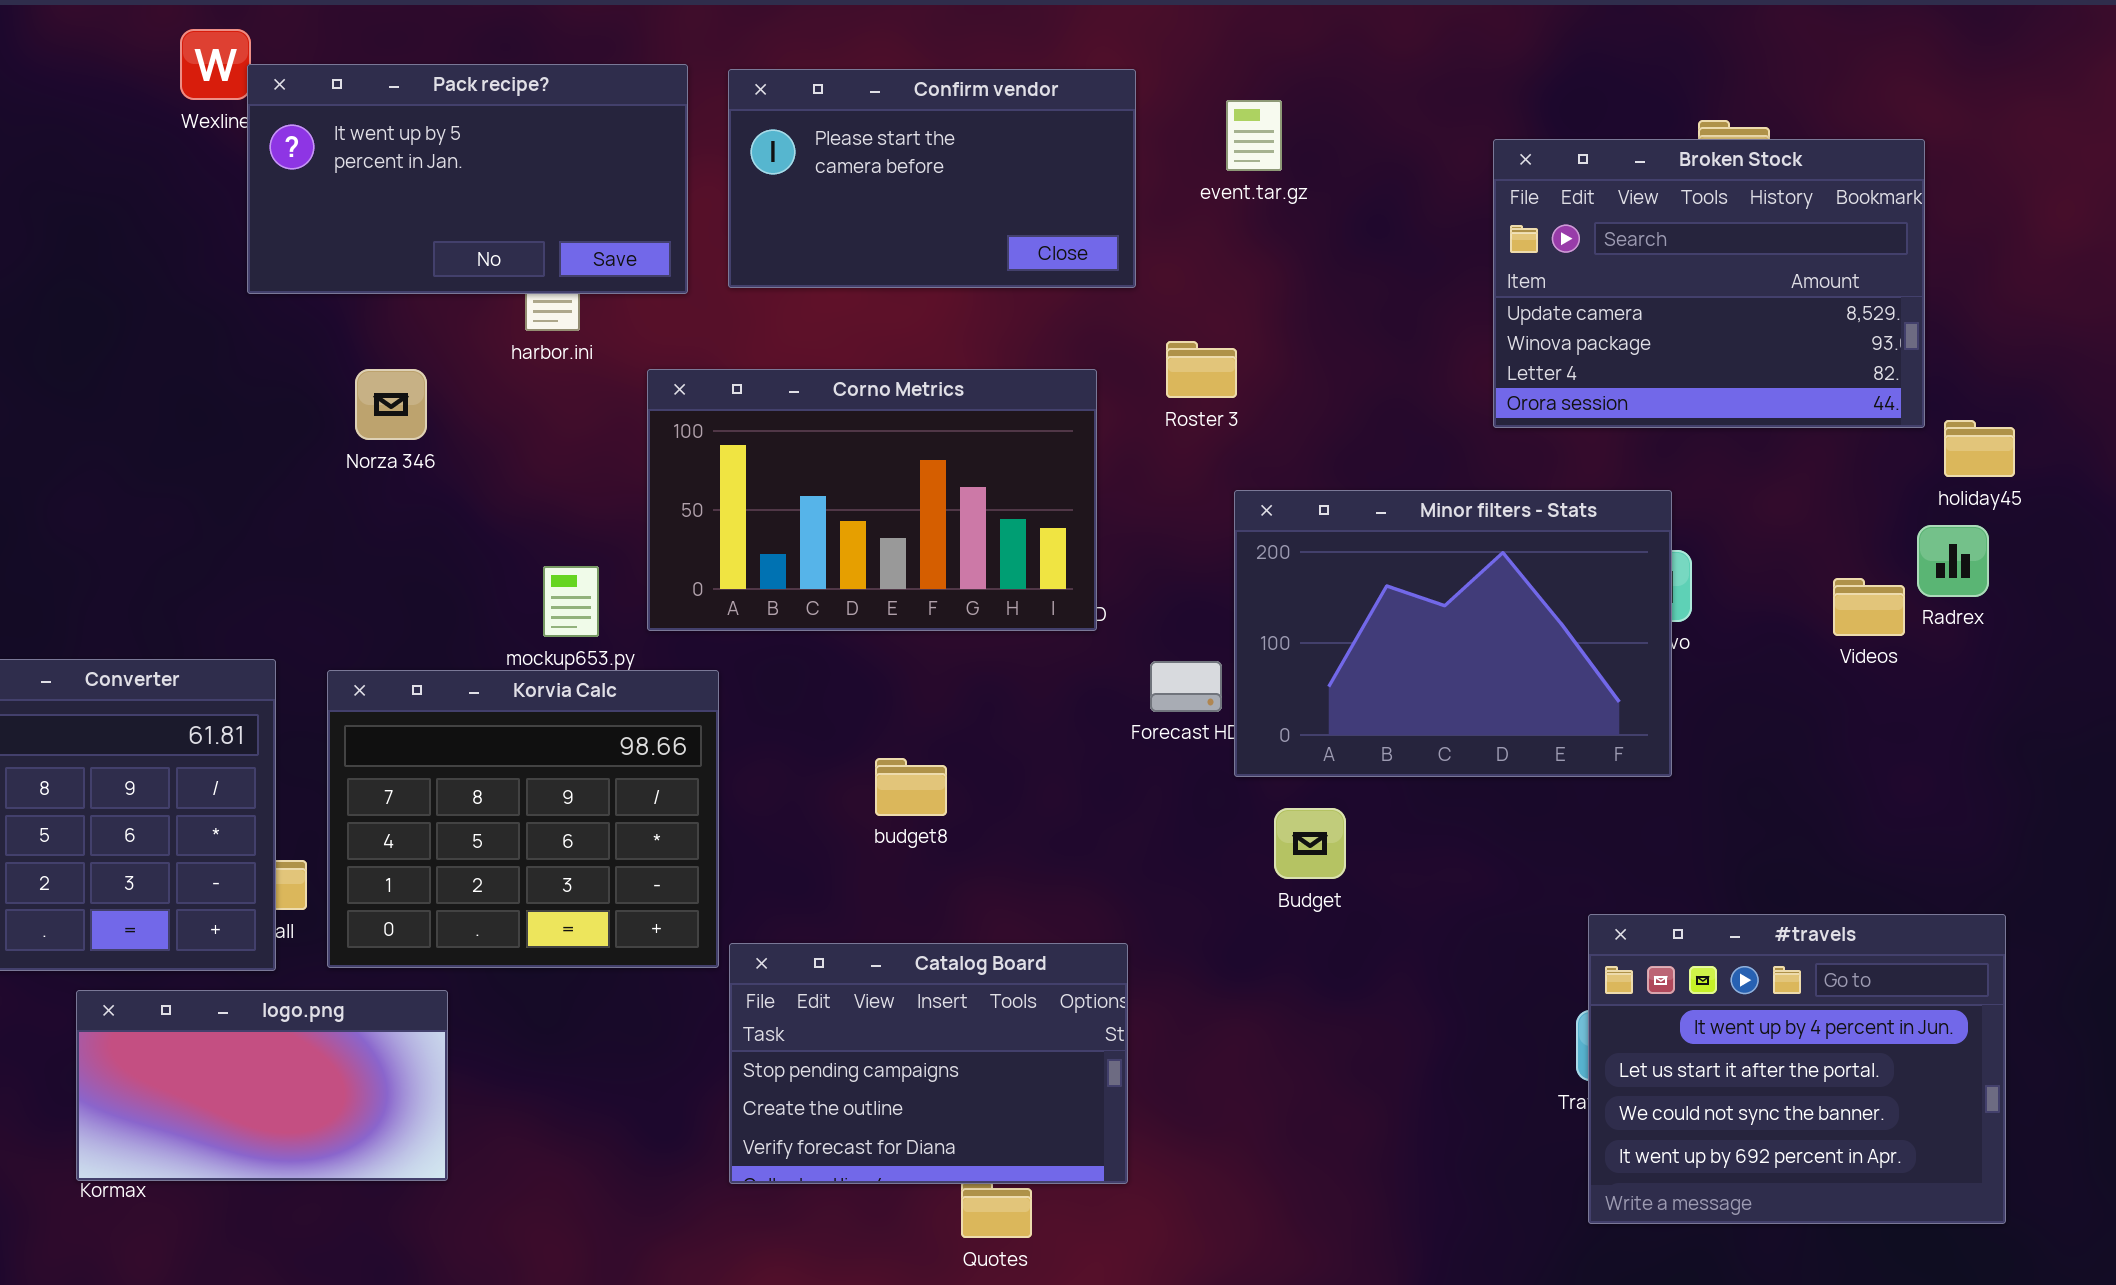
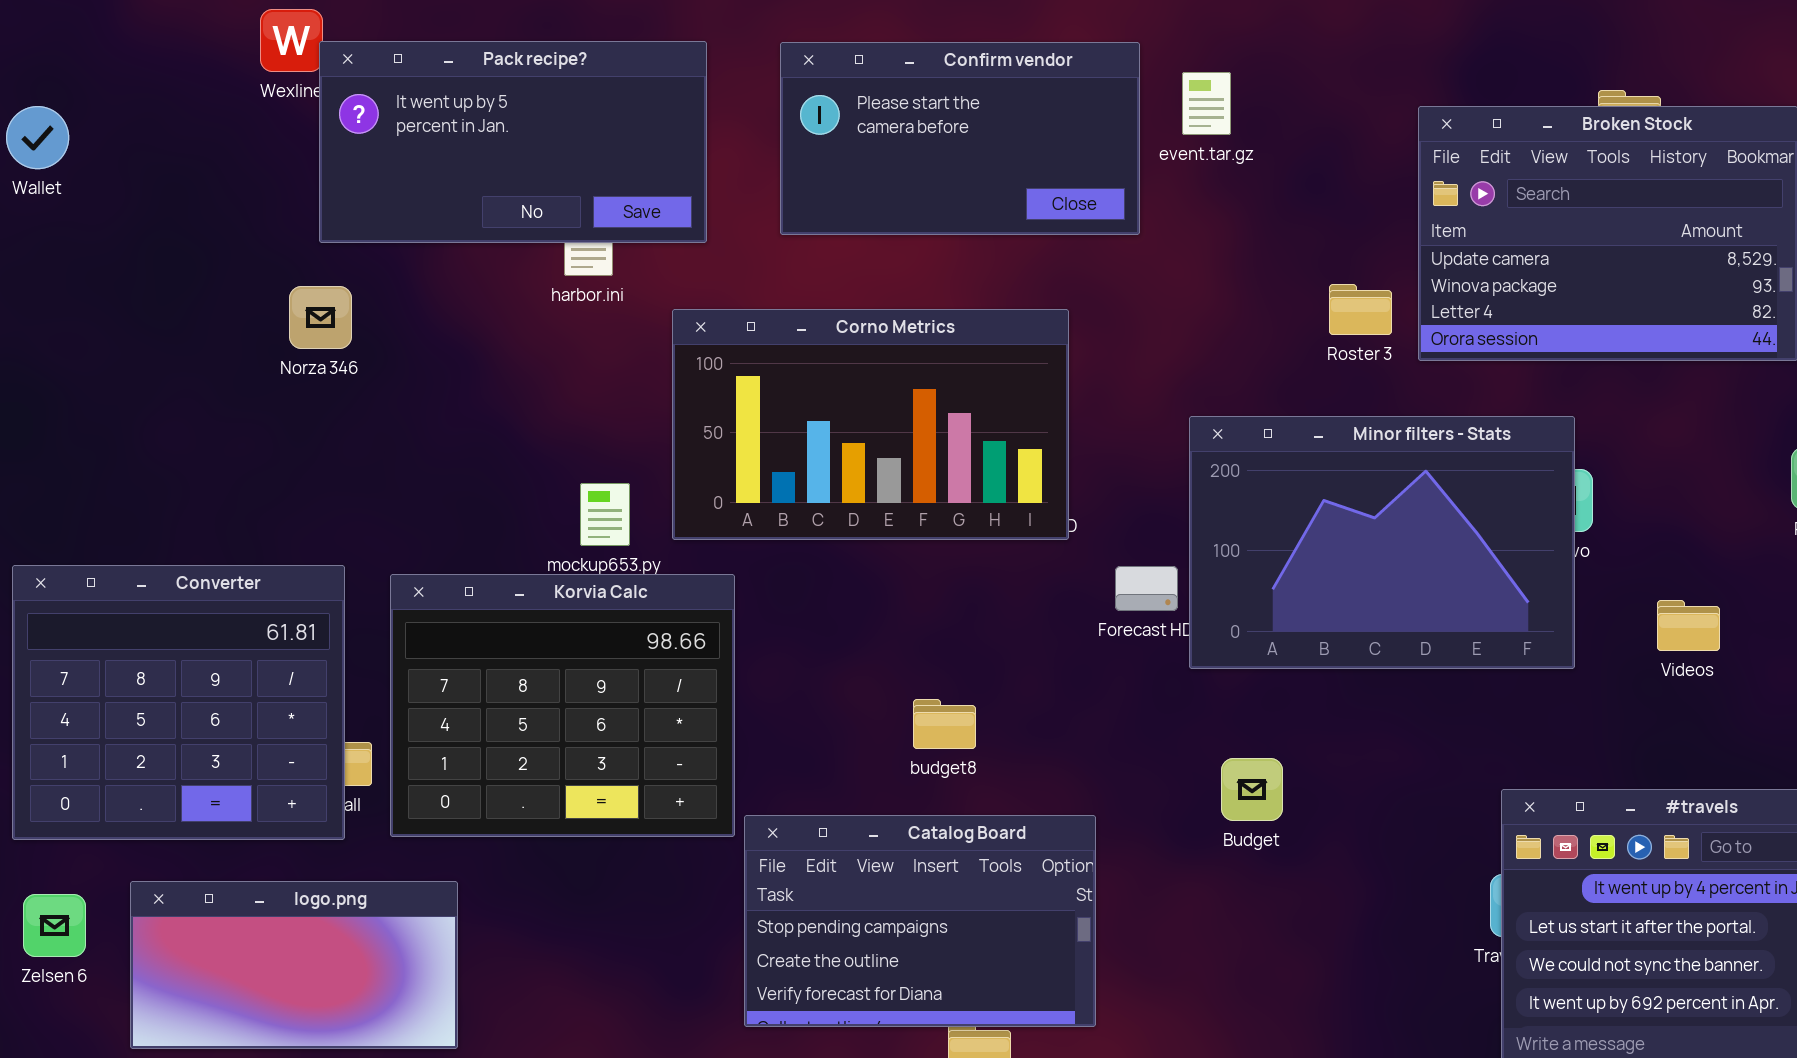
Confirm vendor: [728,69,1136,288] -> [780,42,1140,235], moved
Roster 3: [1166,341,1237,398] -> [1329,284,1392,335], moved
Norza 346: [355,369,427,440] -> [289,286,352,349], moved
Videos: [1833,578,1905,636] -> [1657,600,1720,651], moved
budget8: [875,758,947,816] -> [913,699,976,749], moved
Budget: [1274,808,1346,879] -> [1221,758,1283,821], moved
logo.png: [76,990,448,1181] -> [130,881,458,1049], moved

